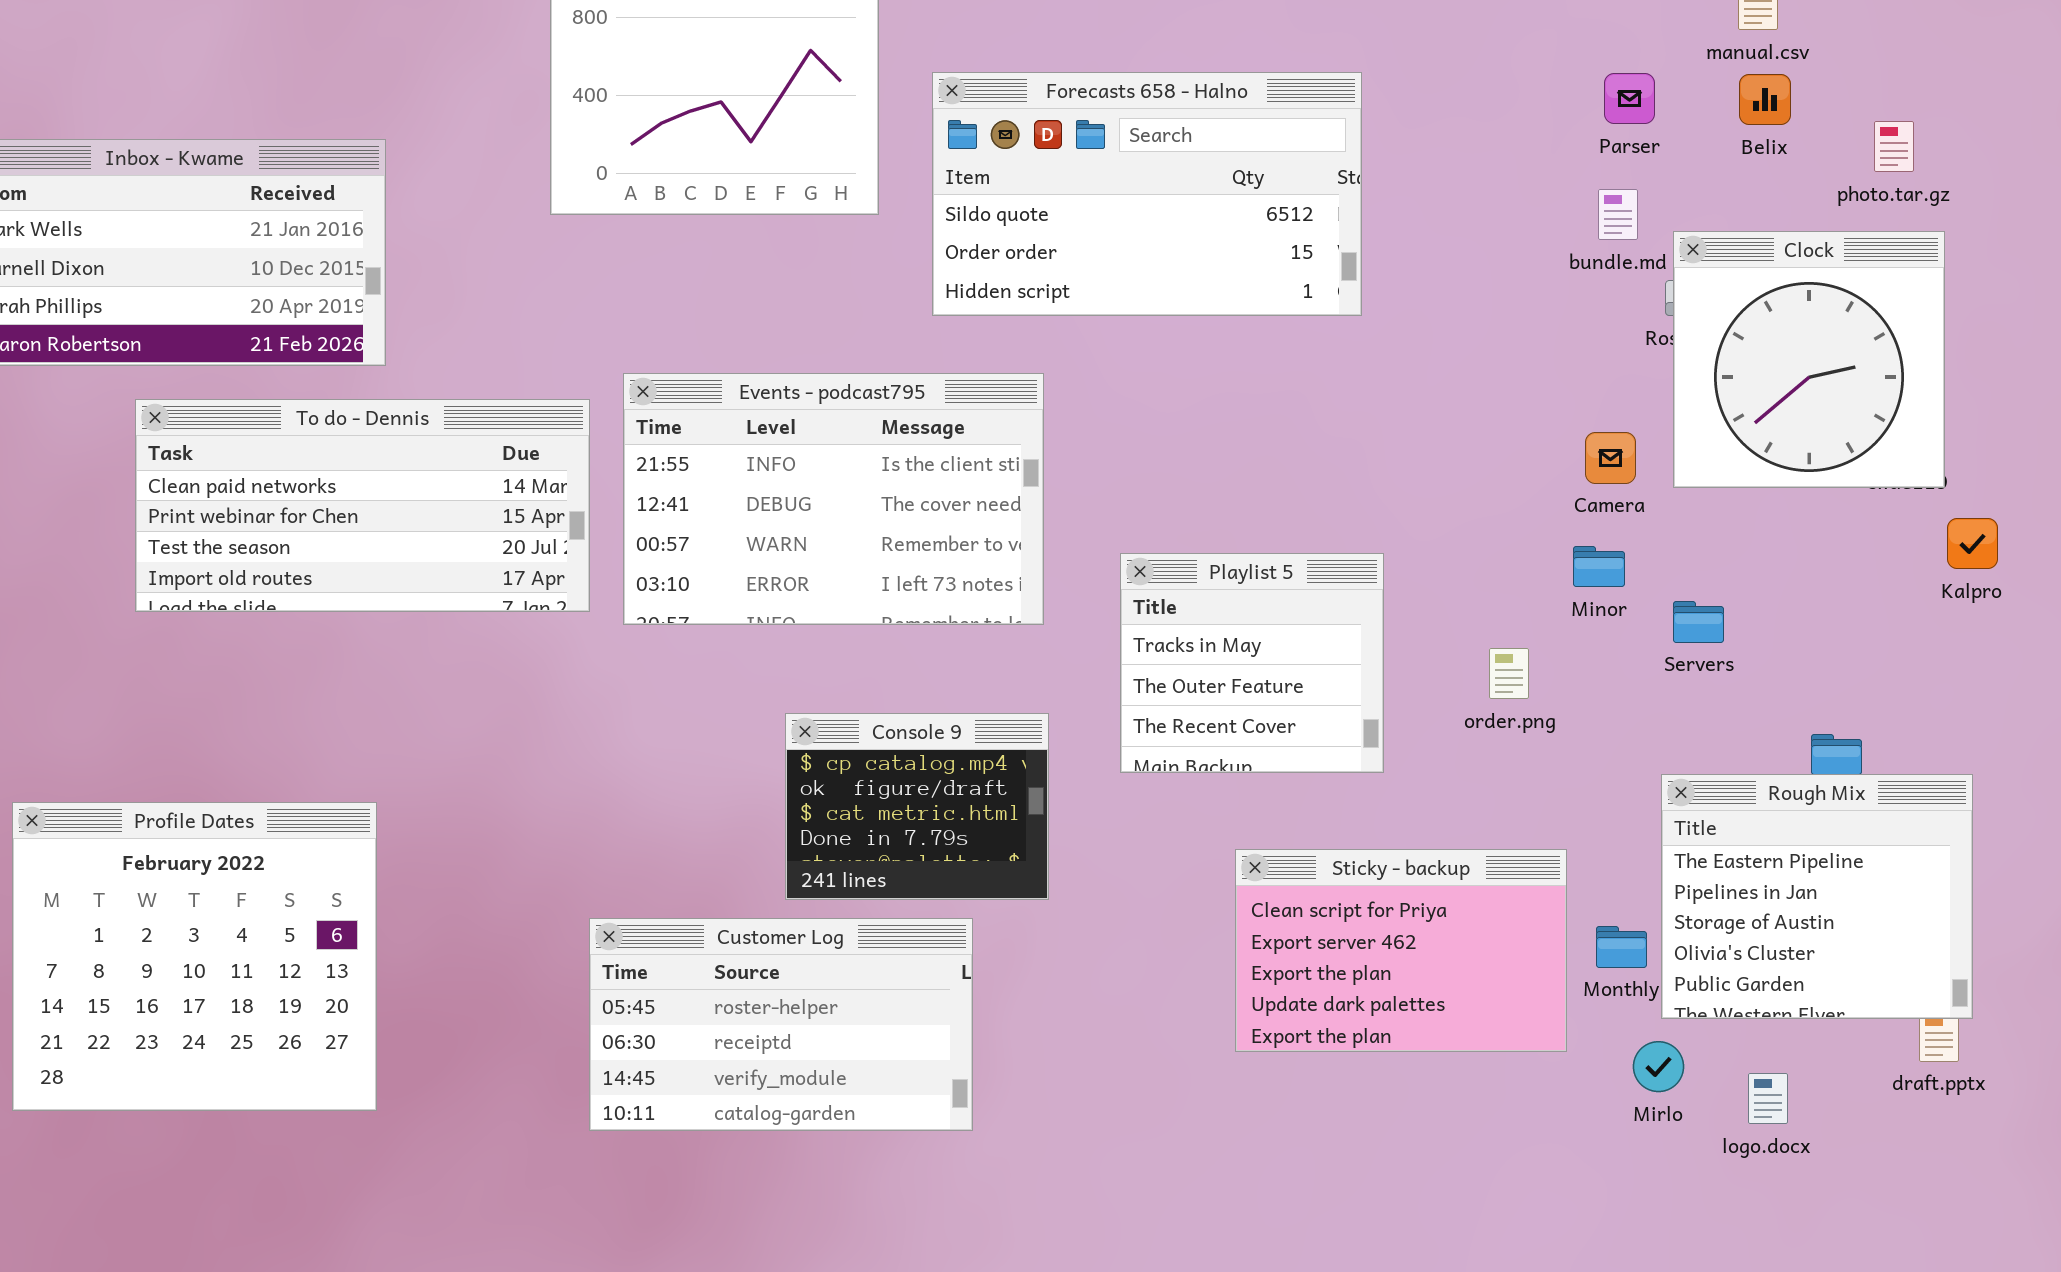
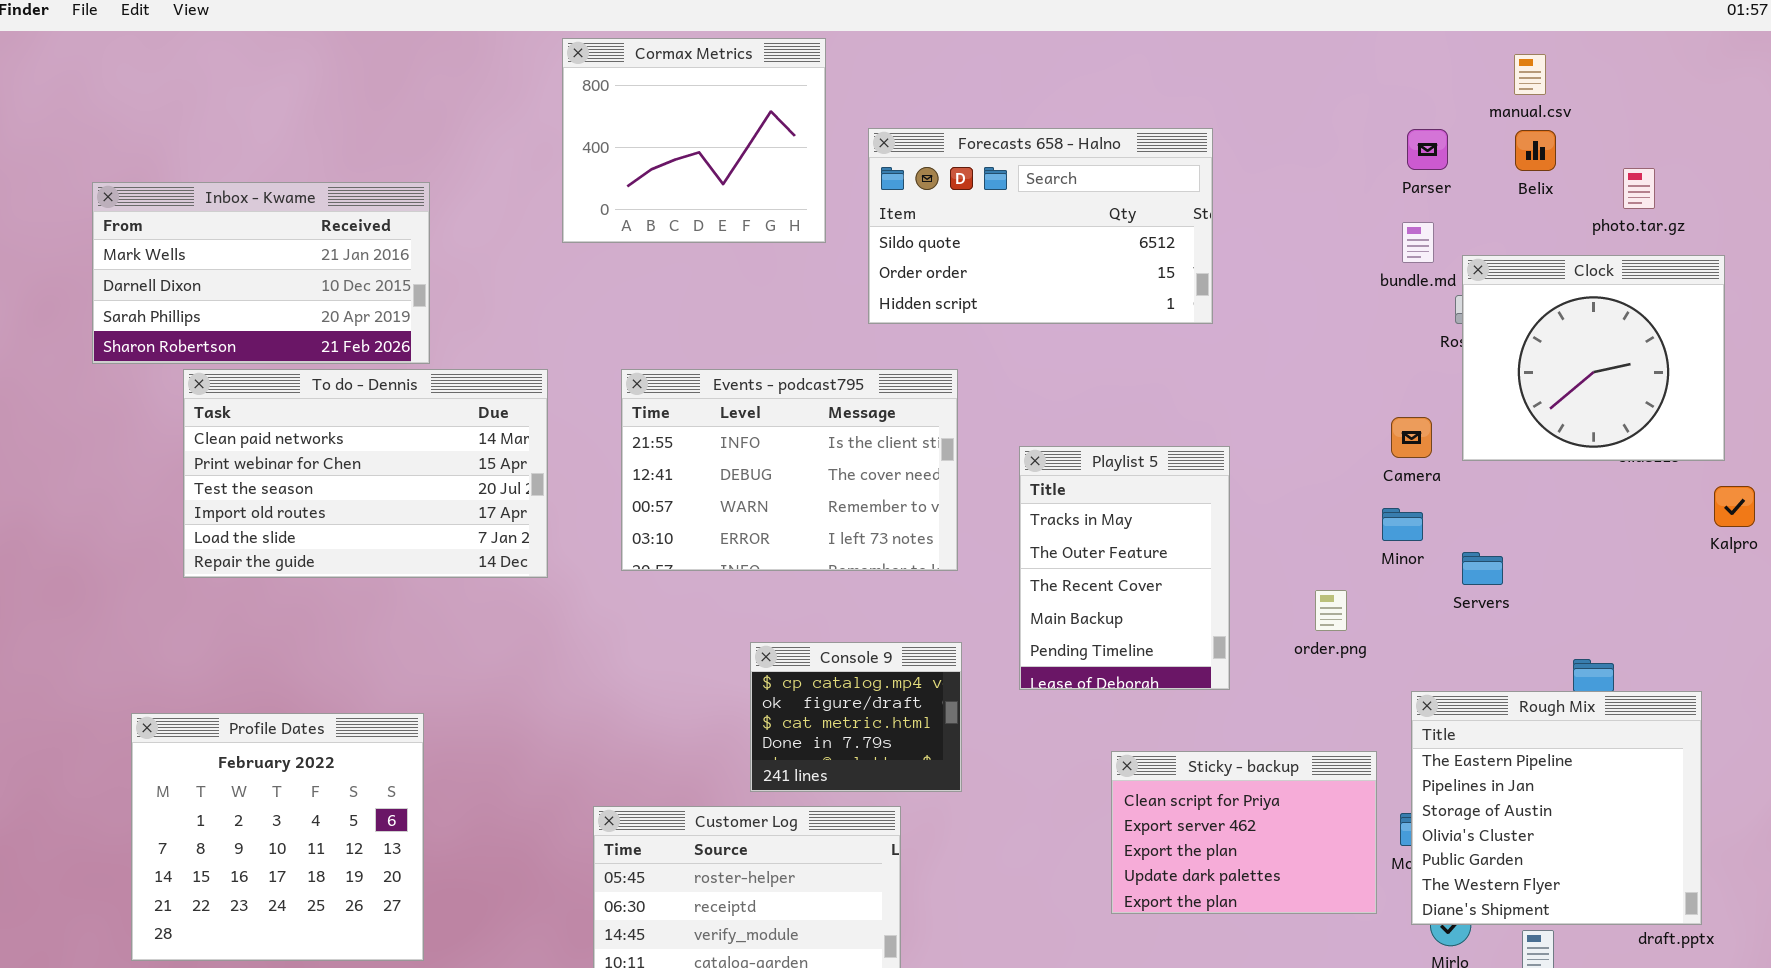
Clock: [1673,231,1945,488] -> [1462,255,1725,461], resized
To do - Dennis: [135,399,590,612] -> [183,369,548,578], moved, resized
Kalpro: [1947,518,1998,569] -> [1714,486,1755,527], moved
Playlist 5: [1120,553,1384,773] -> [1019,446,1230,690], resized
Rough Mix: [1661,774,1973,1019] -> [1411,691,1702,925], resized

